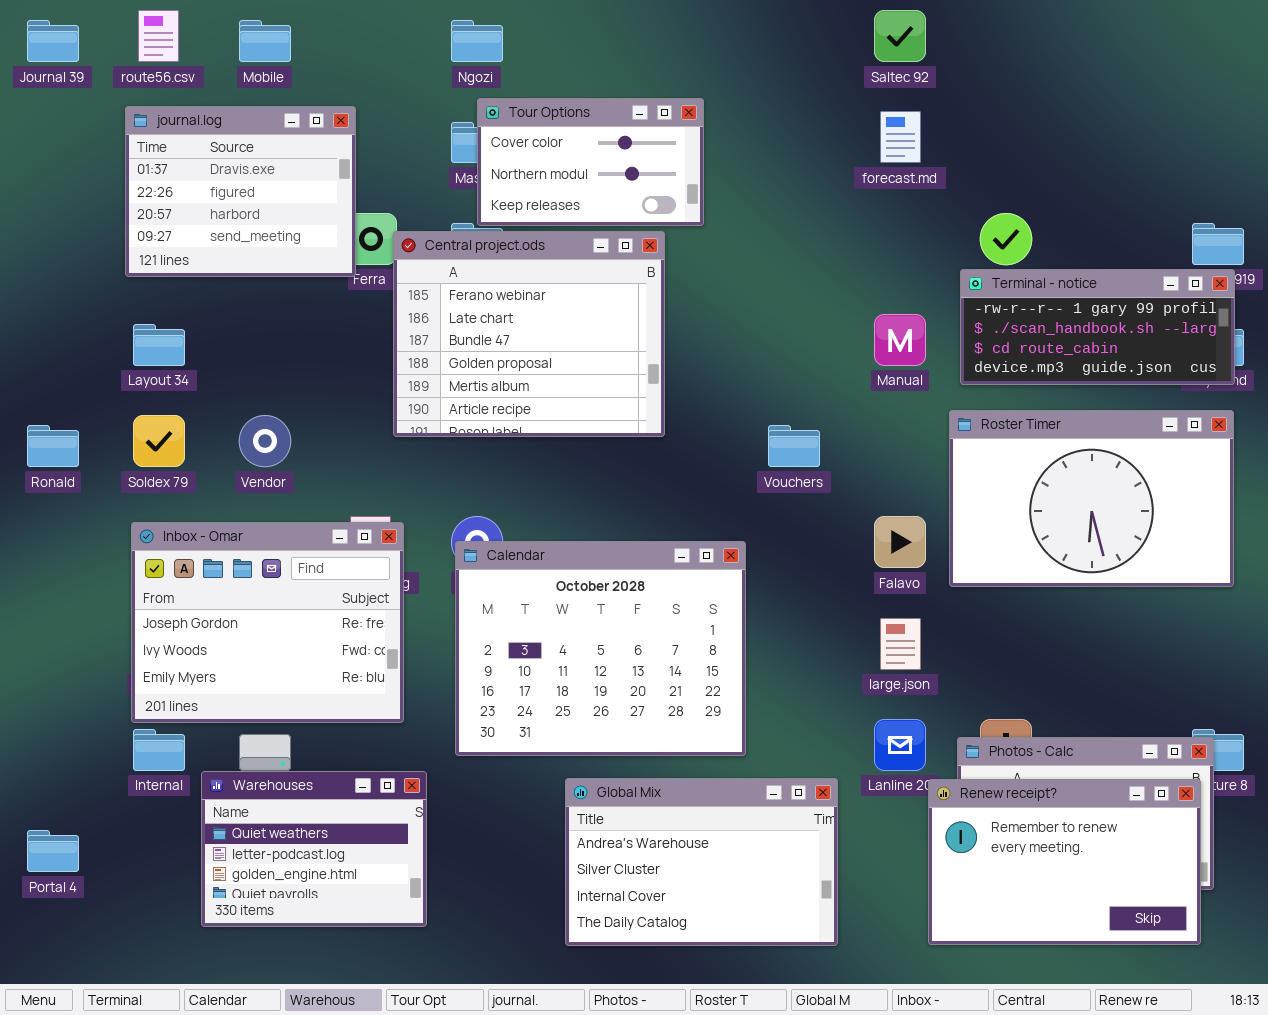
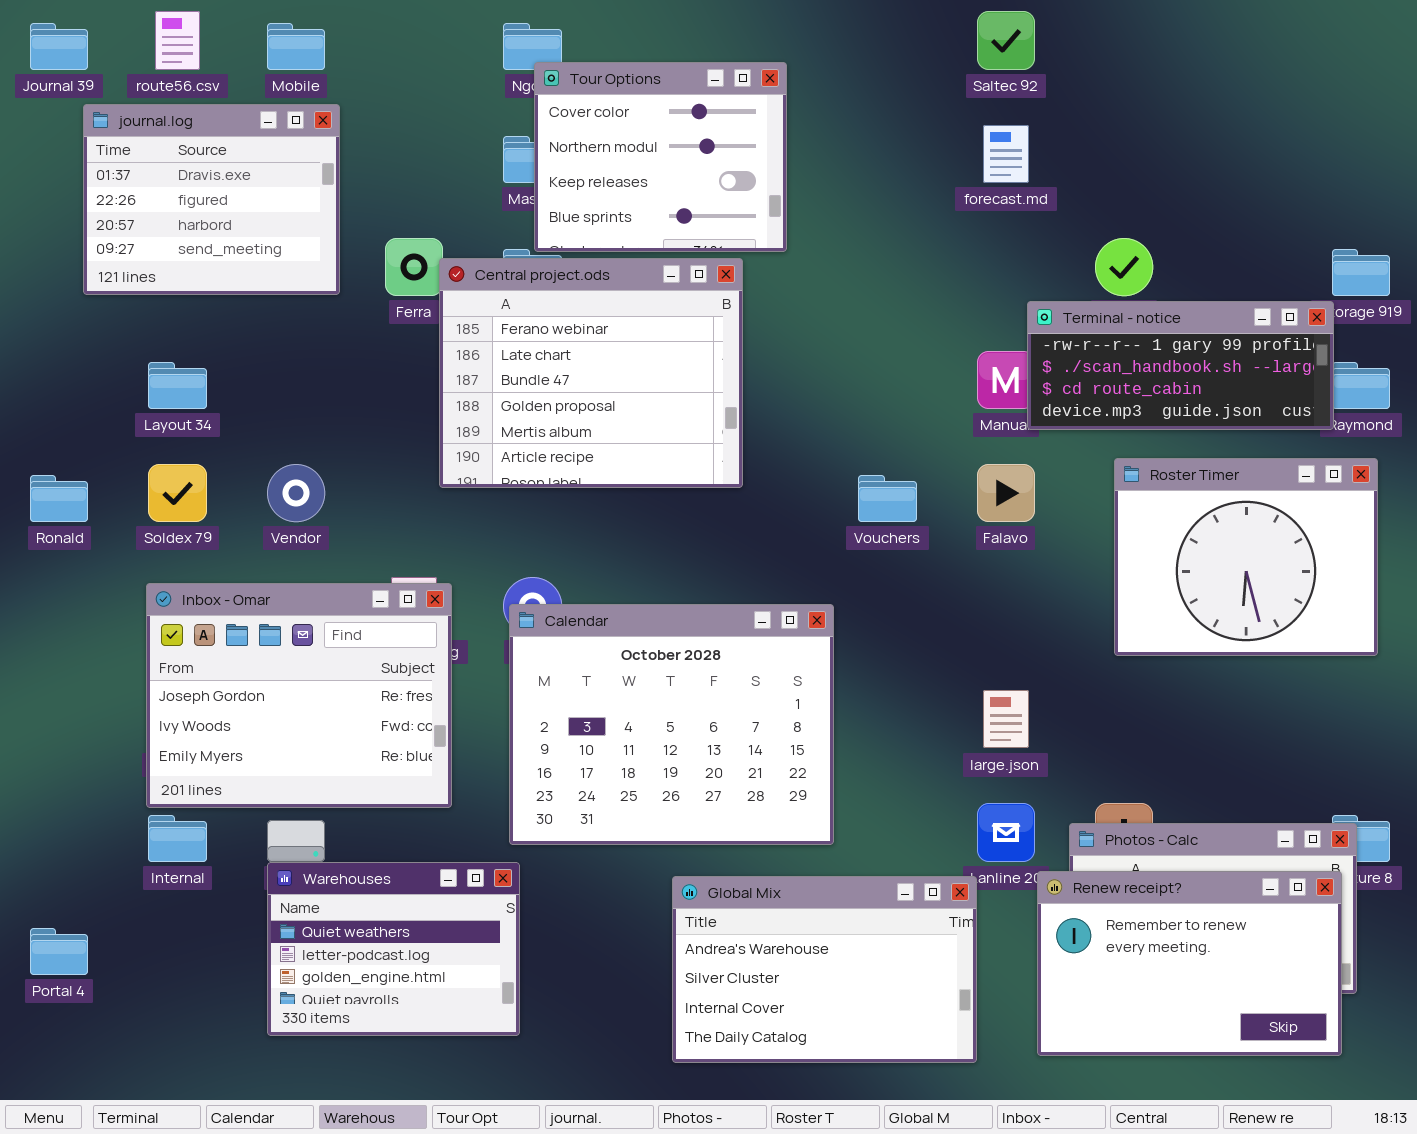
Tour Options: [477,98,704,226] -> [534,62,787,252], resized
journal.log: [125,106,356,277] -> [83,104,340,295], moved
Terminal - notice: [960,269,1235,385] -> [1027,301,1334,430], moved
Roster Timer: [949,410,1234,587] -> [1114,458,1378,656], resized
Falavo: [874,516,926,568] -> [977,464,1035,522], moved
Warehouses: [201,771,427,927] -> [267,862,520,1036], moved
Global Mix: [565,778,838,946] -> [672,876,977,1063], moved

